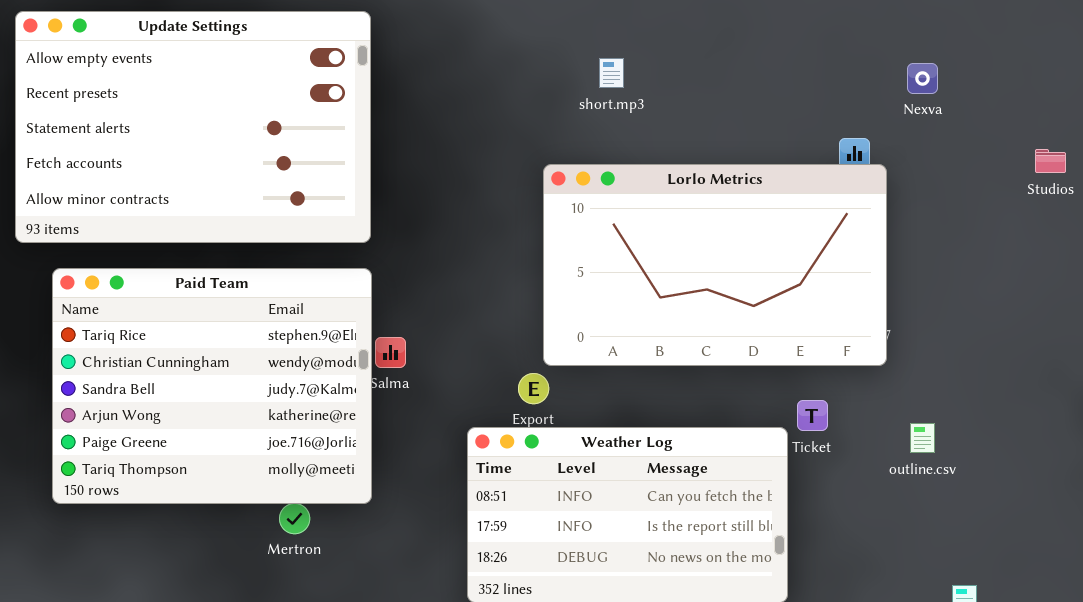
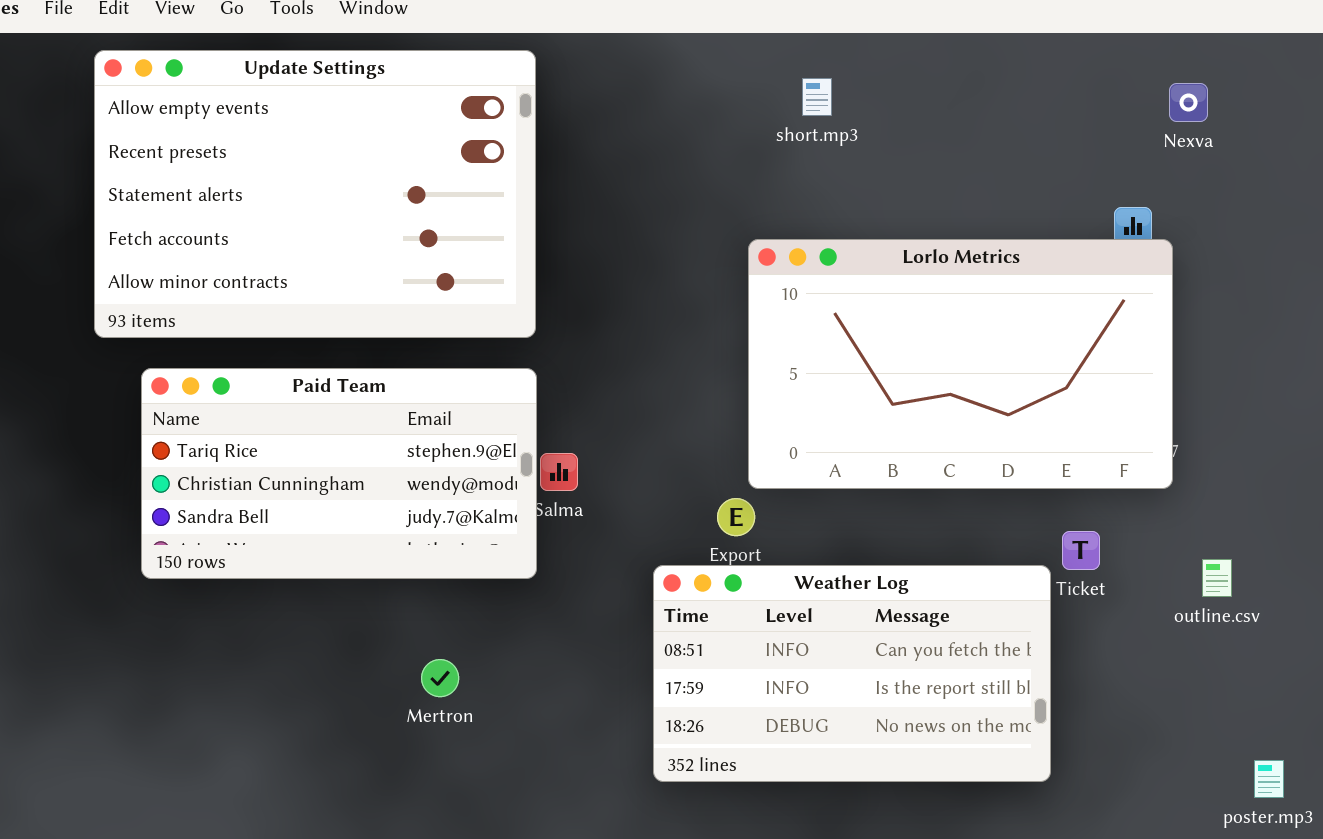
short.mp3: [599,58,624,88] -> [802,78,832,116], moved
Nexva: [907,63,938,94] -> [1169,83,1208,122], moved
Paid Team: [52,268,372,504] -> [141,368,537,579], resized

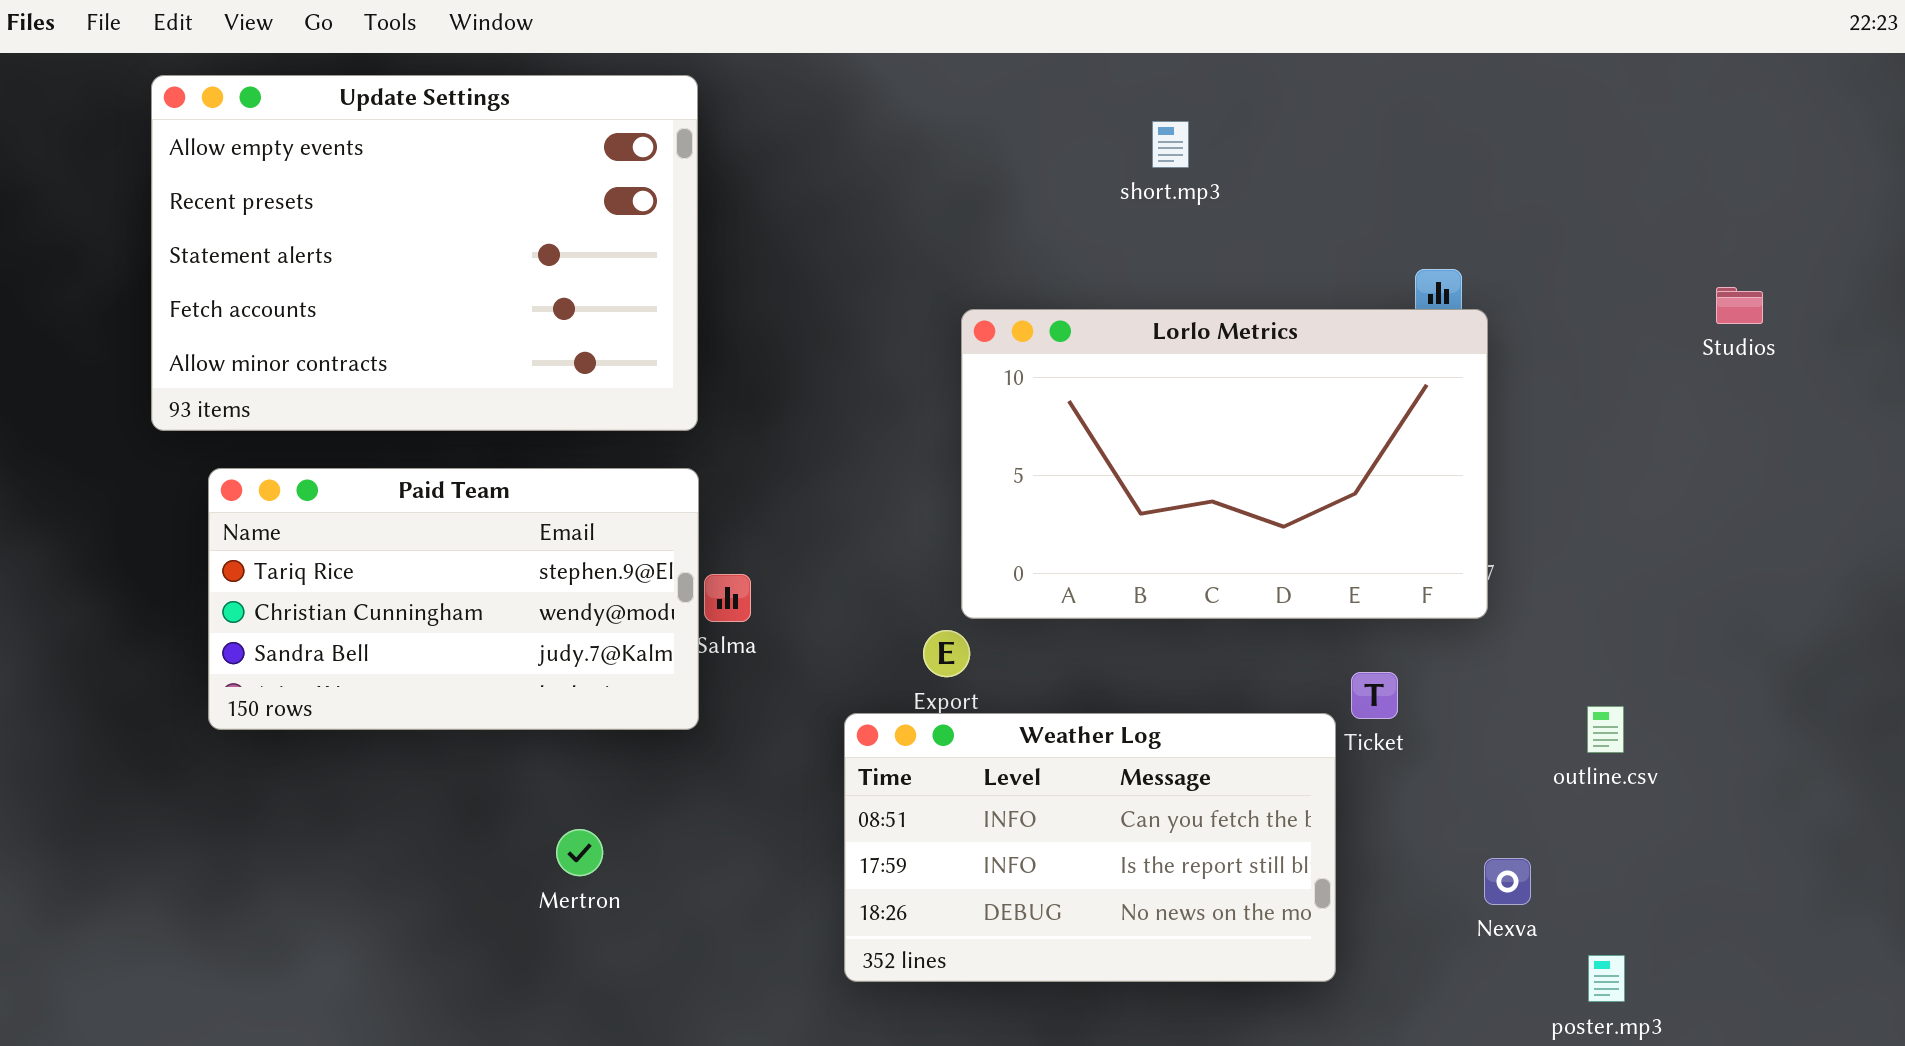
short.mp3: [802,78,832,116] -> [1152,121,1189,168], moved
Nexva: [1169,83,1208,122] -> [1484,858,1531,905], moved
outline.csv: [1202,559,1232,597] -> [1587,706,1624,753], moved

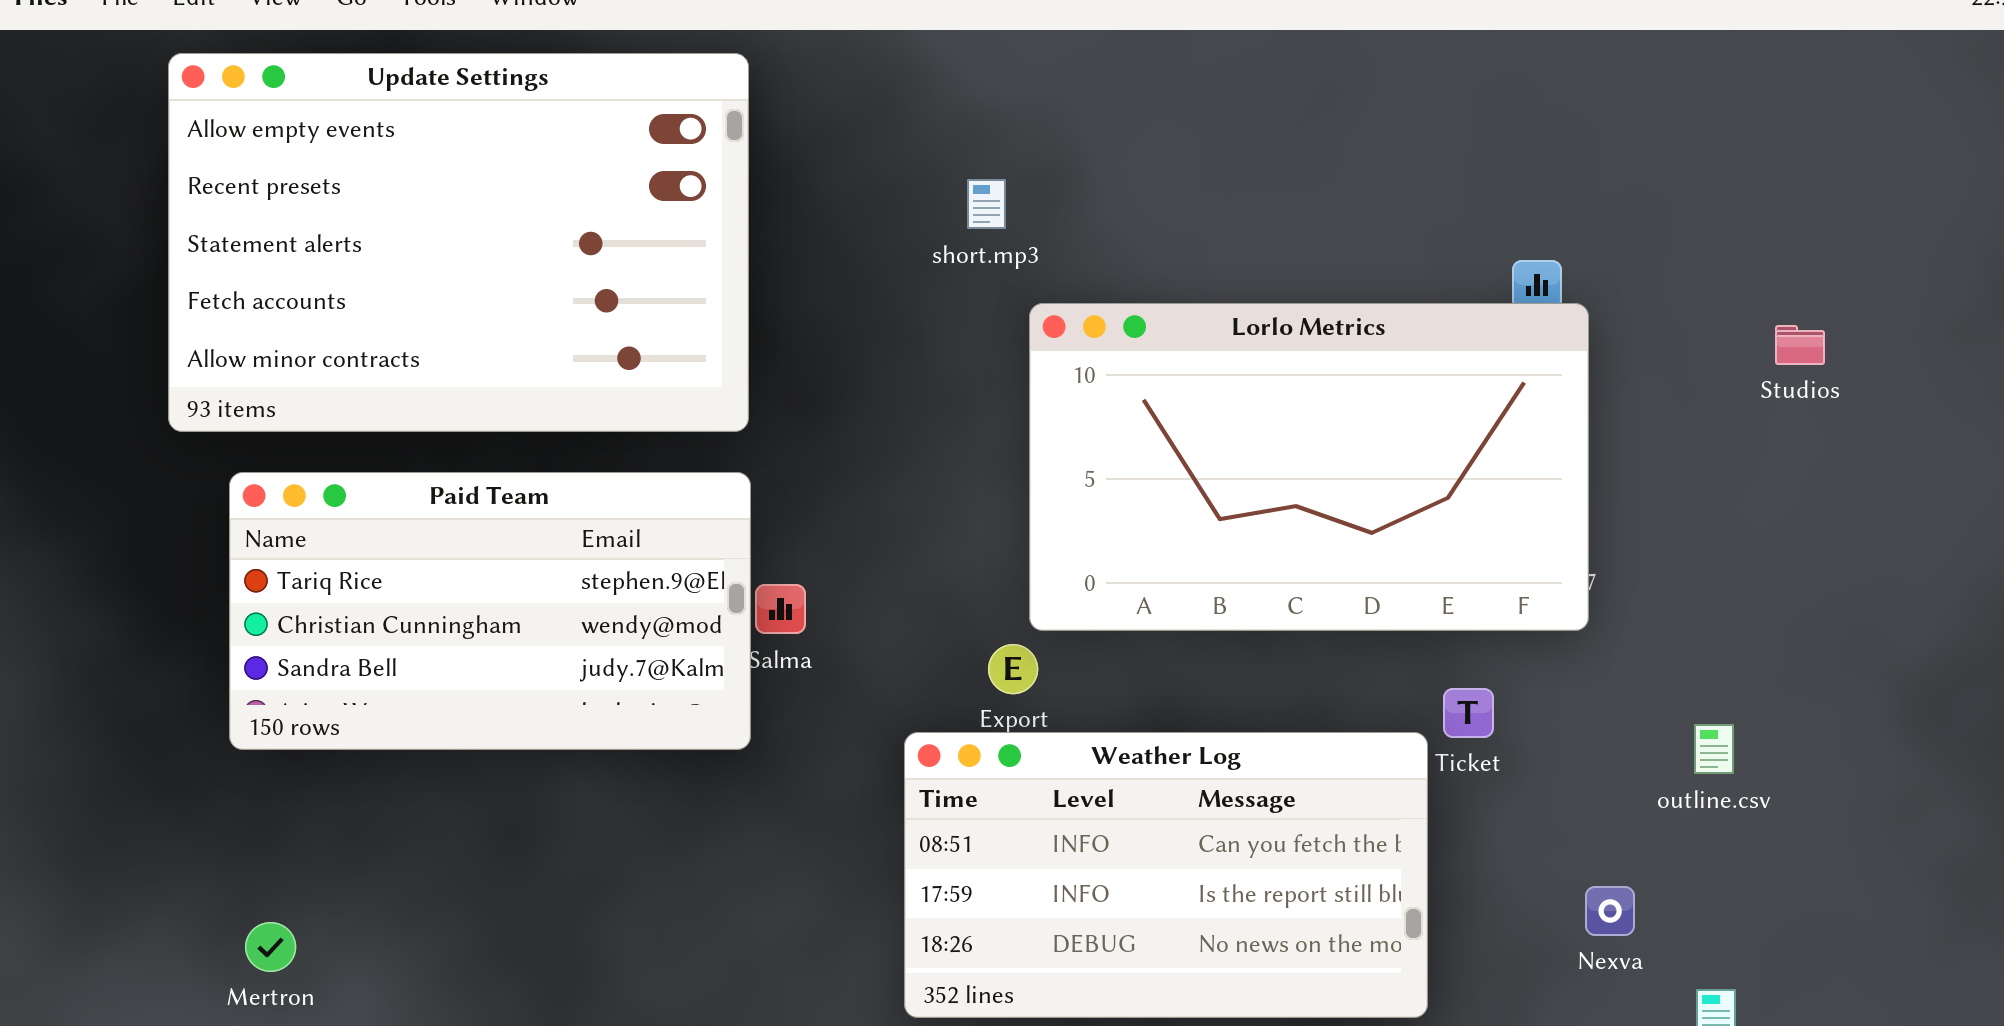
short.mp3: [1152,121,1189,168] -> [967,179,1006,229], moved
Studios: [1716,287,1763,324] -> [1775,325,1825,365], moved
Mertron: [556,829,603,876] -> [245,922,296,972], moved

